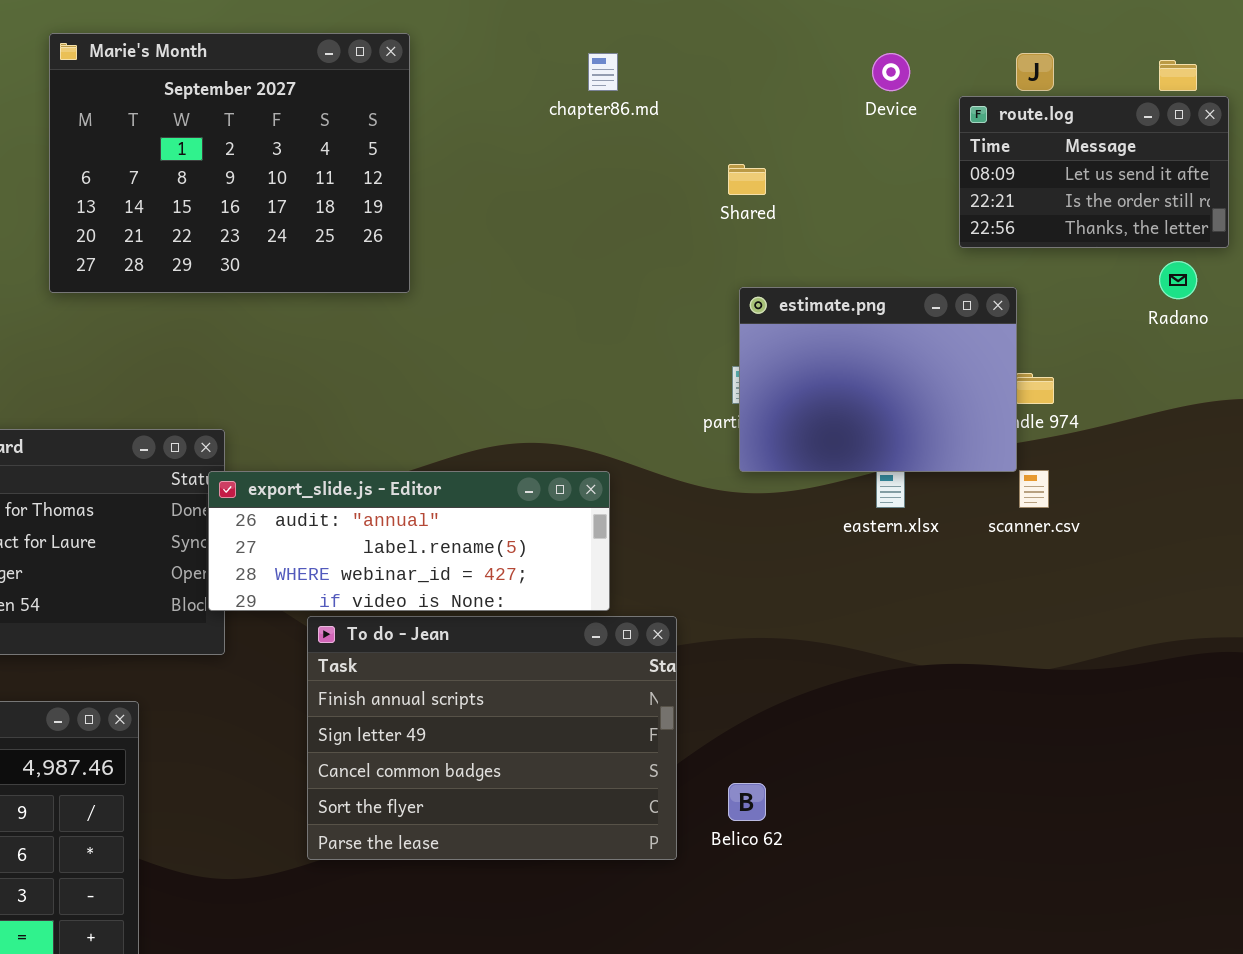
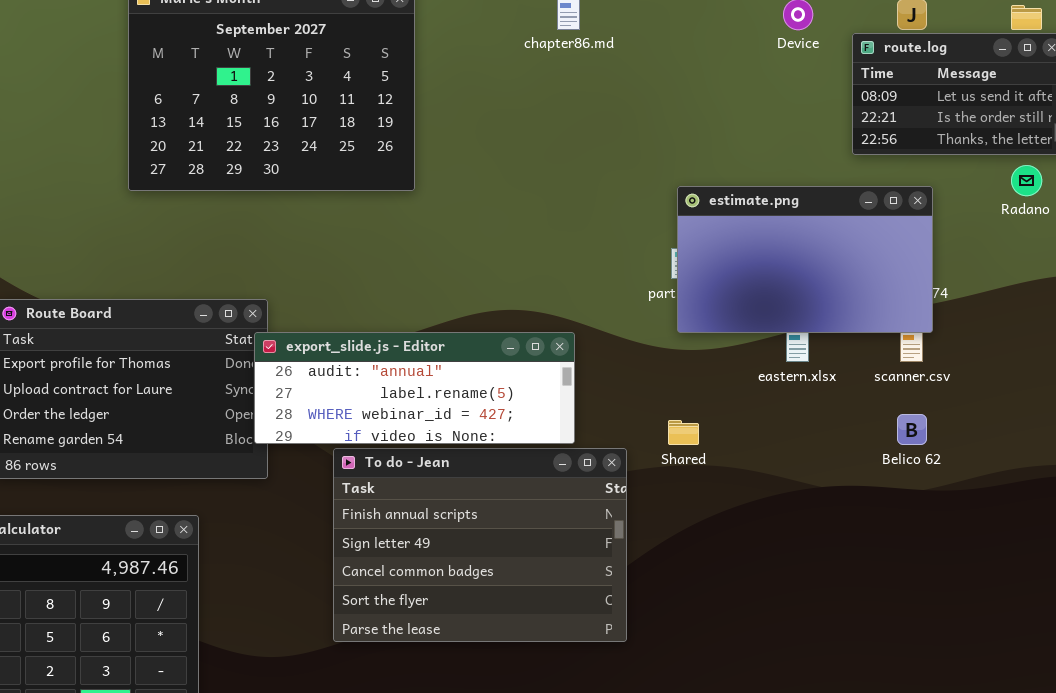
Shared: [728,164,766,195] -> [668,420,699,445], moved
estimate.png: [739,287,1017,472] -> [677,186,933,333], resized
Belico 62: [728,783,766,821] -> [897,414,927,445], moved

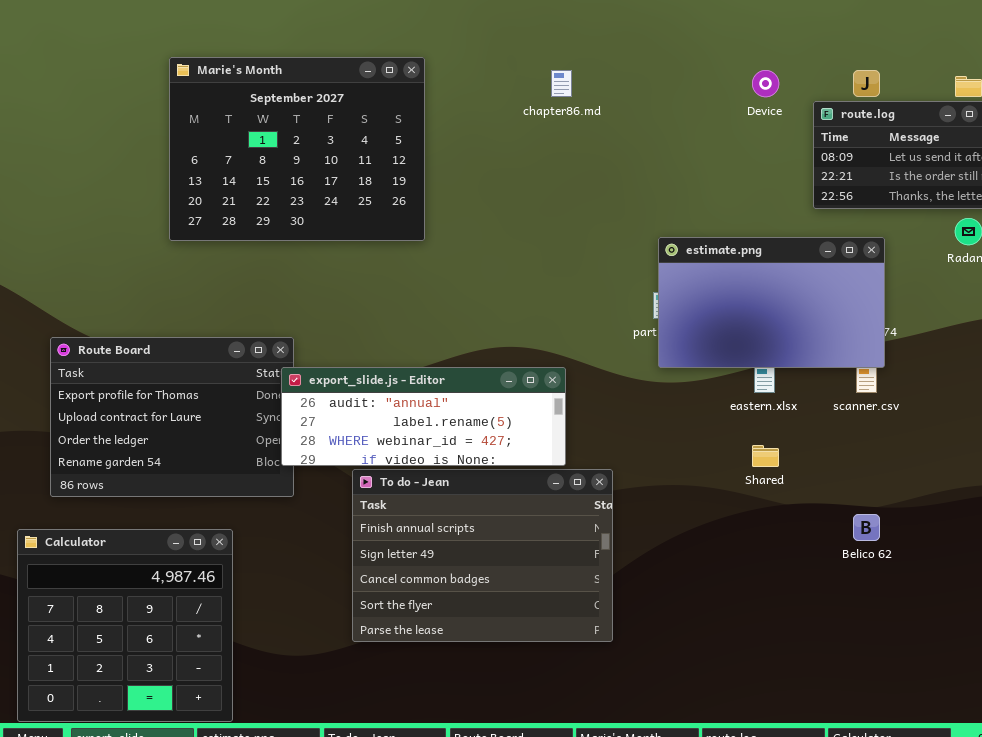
Belico 62: [897,414,927,445] -> [853,514,880,541], moved
Shared: [668,420,699,445] -> [752,445,779,467], moved

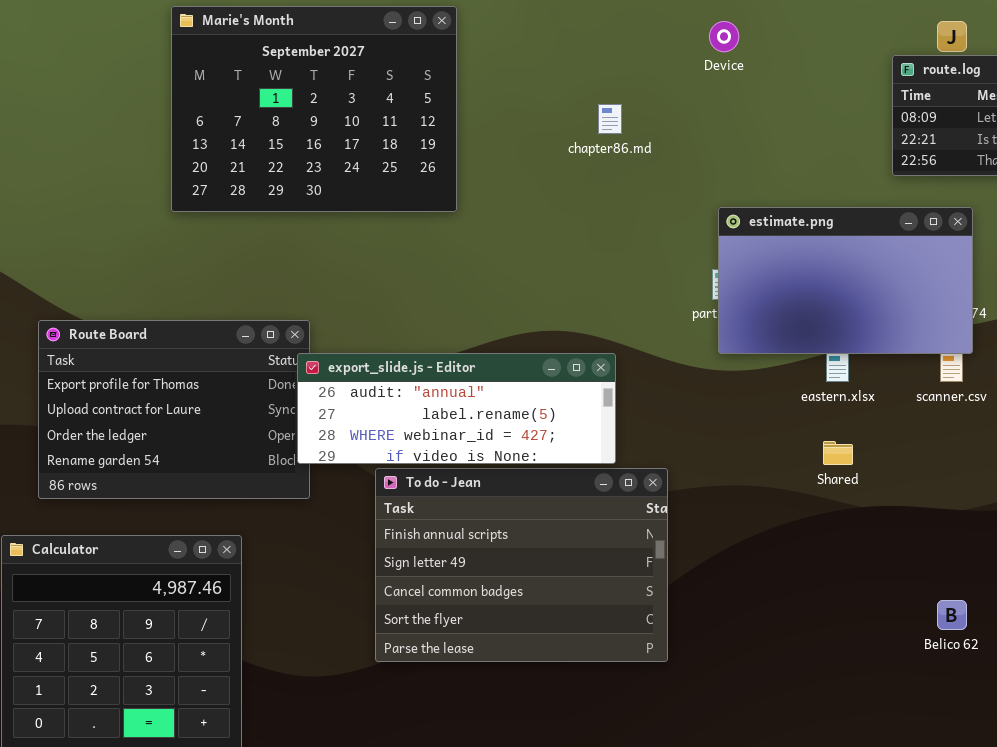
chapter86.md: [551,70,572,97] -> [598,104,622,134], moved
Device: [752,70,779,97] -> [709,21,739,52], moved
Belico 62: [853,514,880,541] -> [937,600,967,630], moved

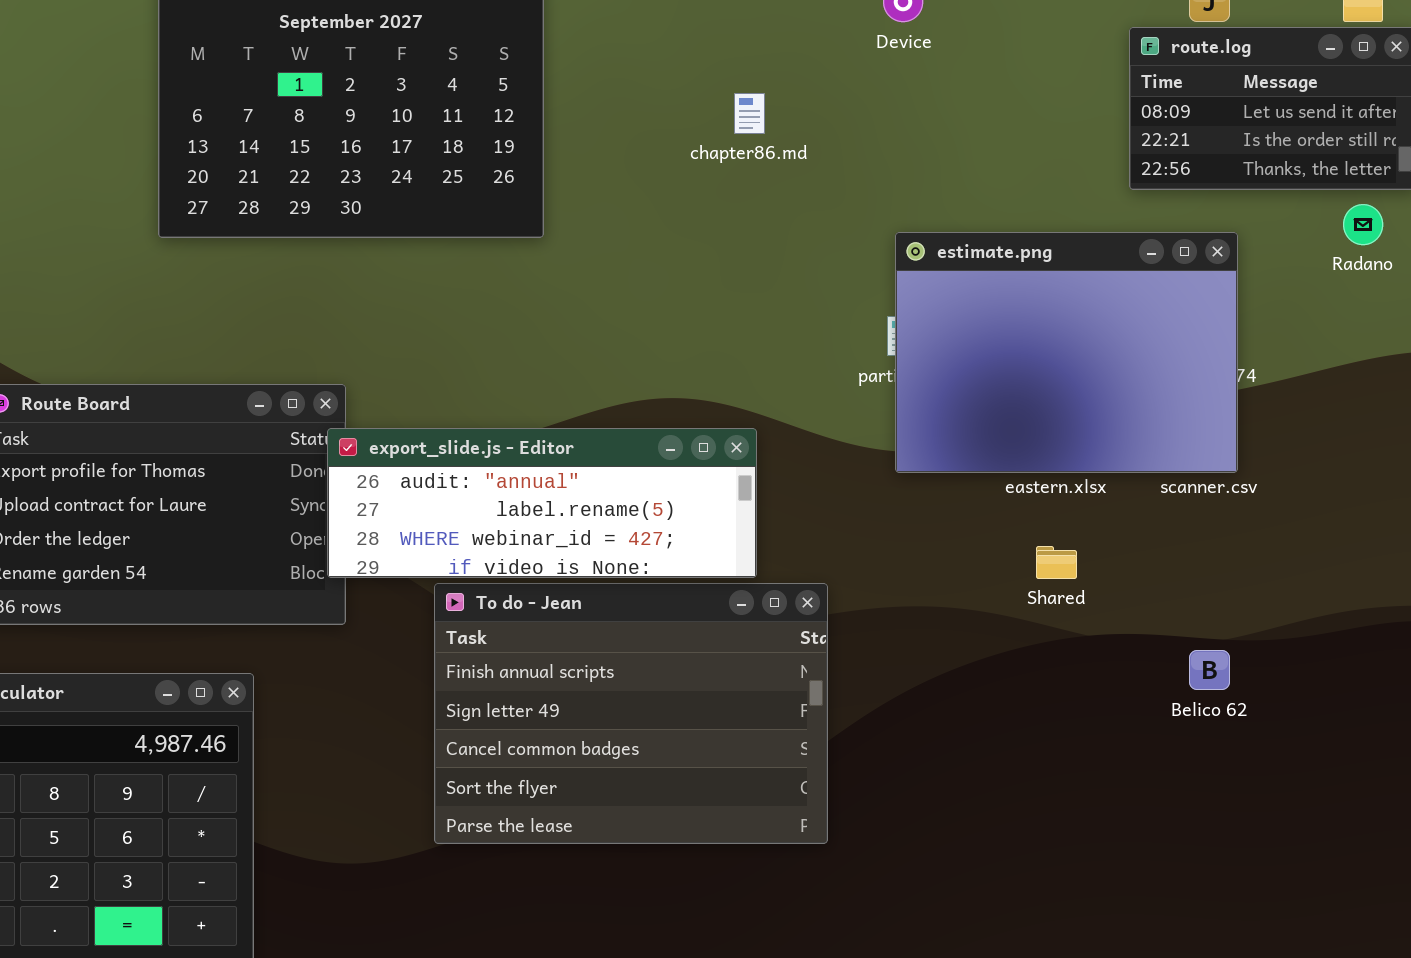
estimate.png: [718,207,973,354] -> [895,232,1238,473], resized
Belico 62: [937,600,967,630] -> [1189,650,1230,690], moved

